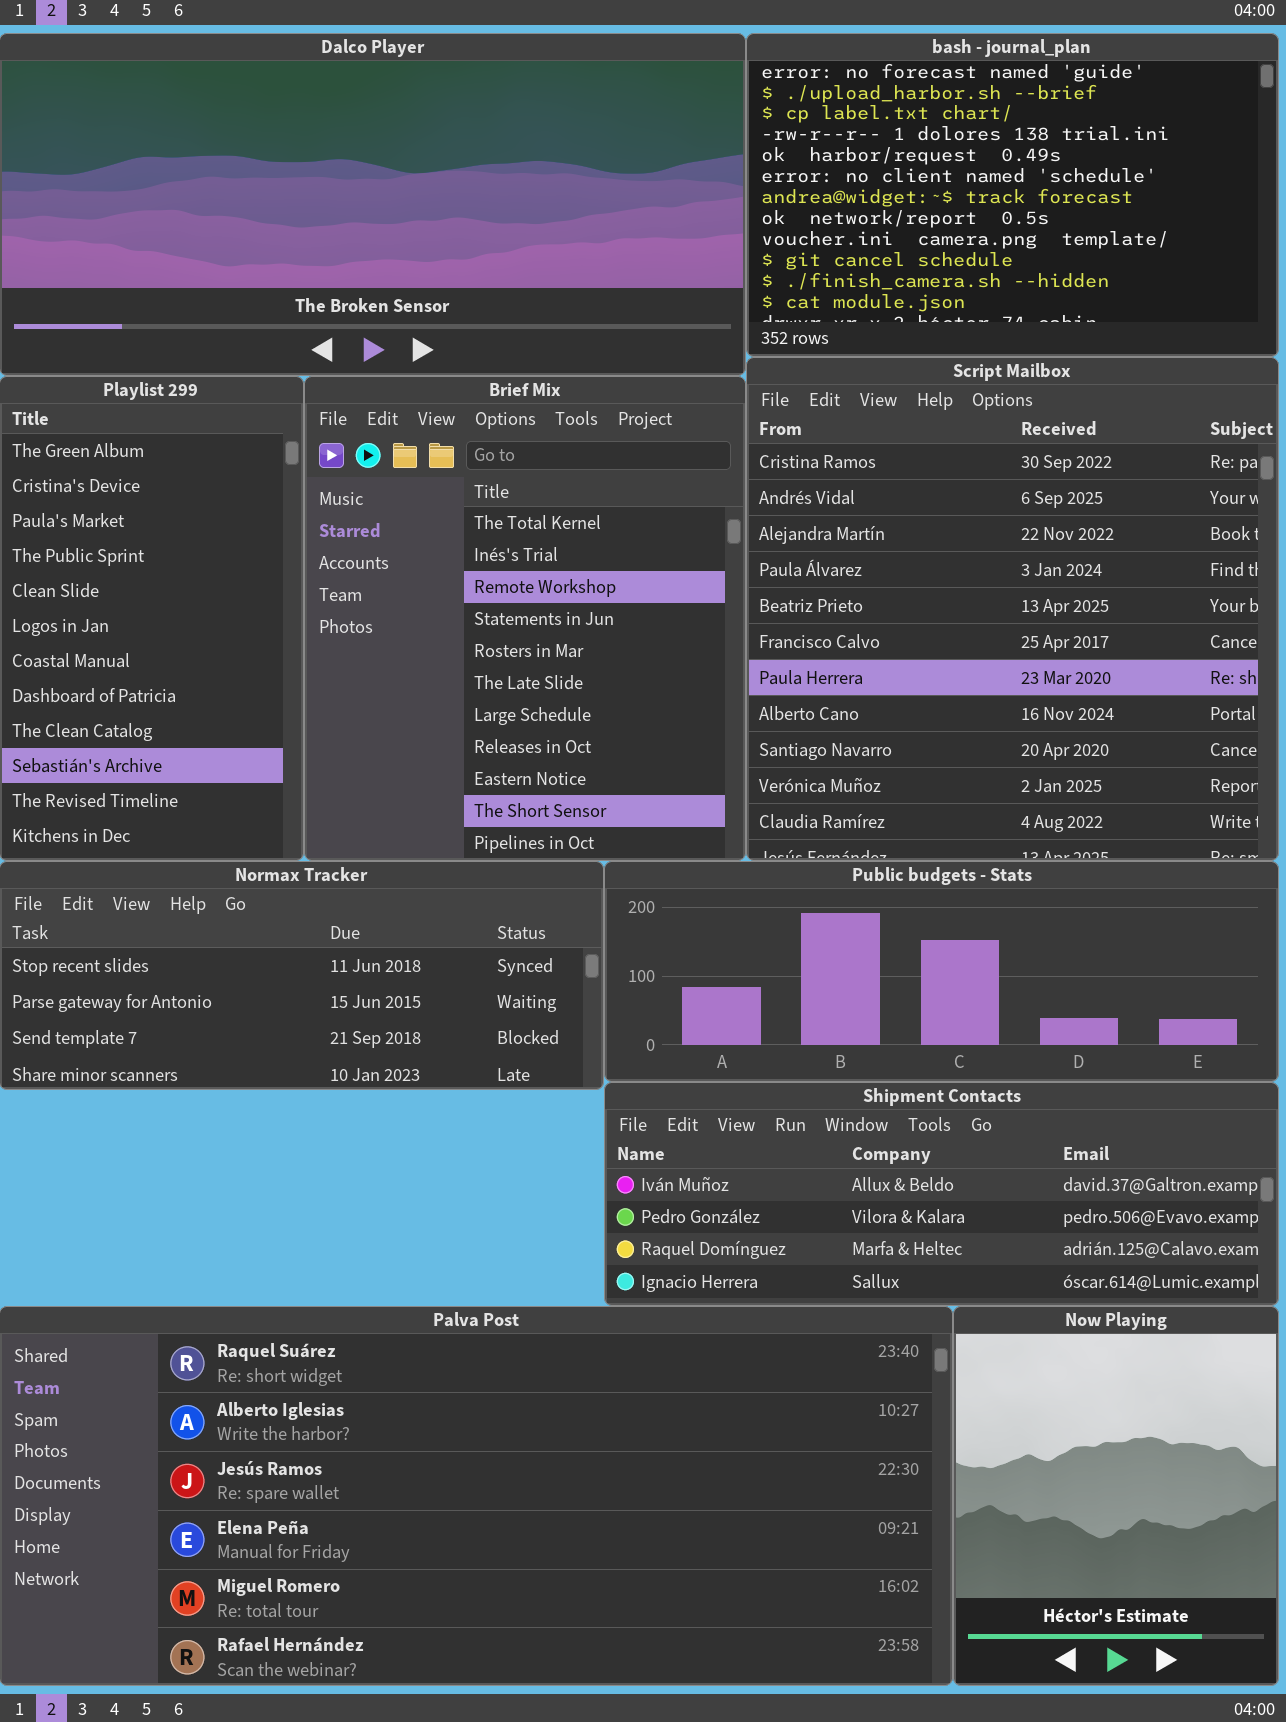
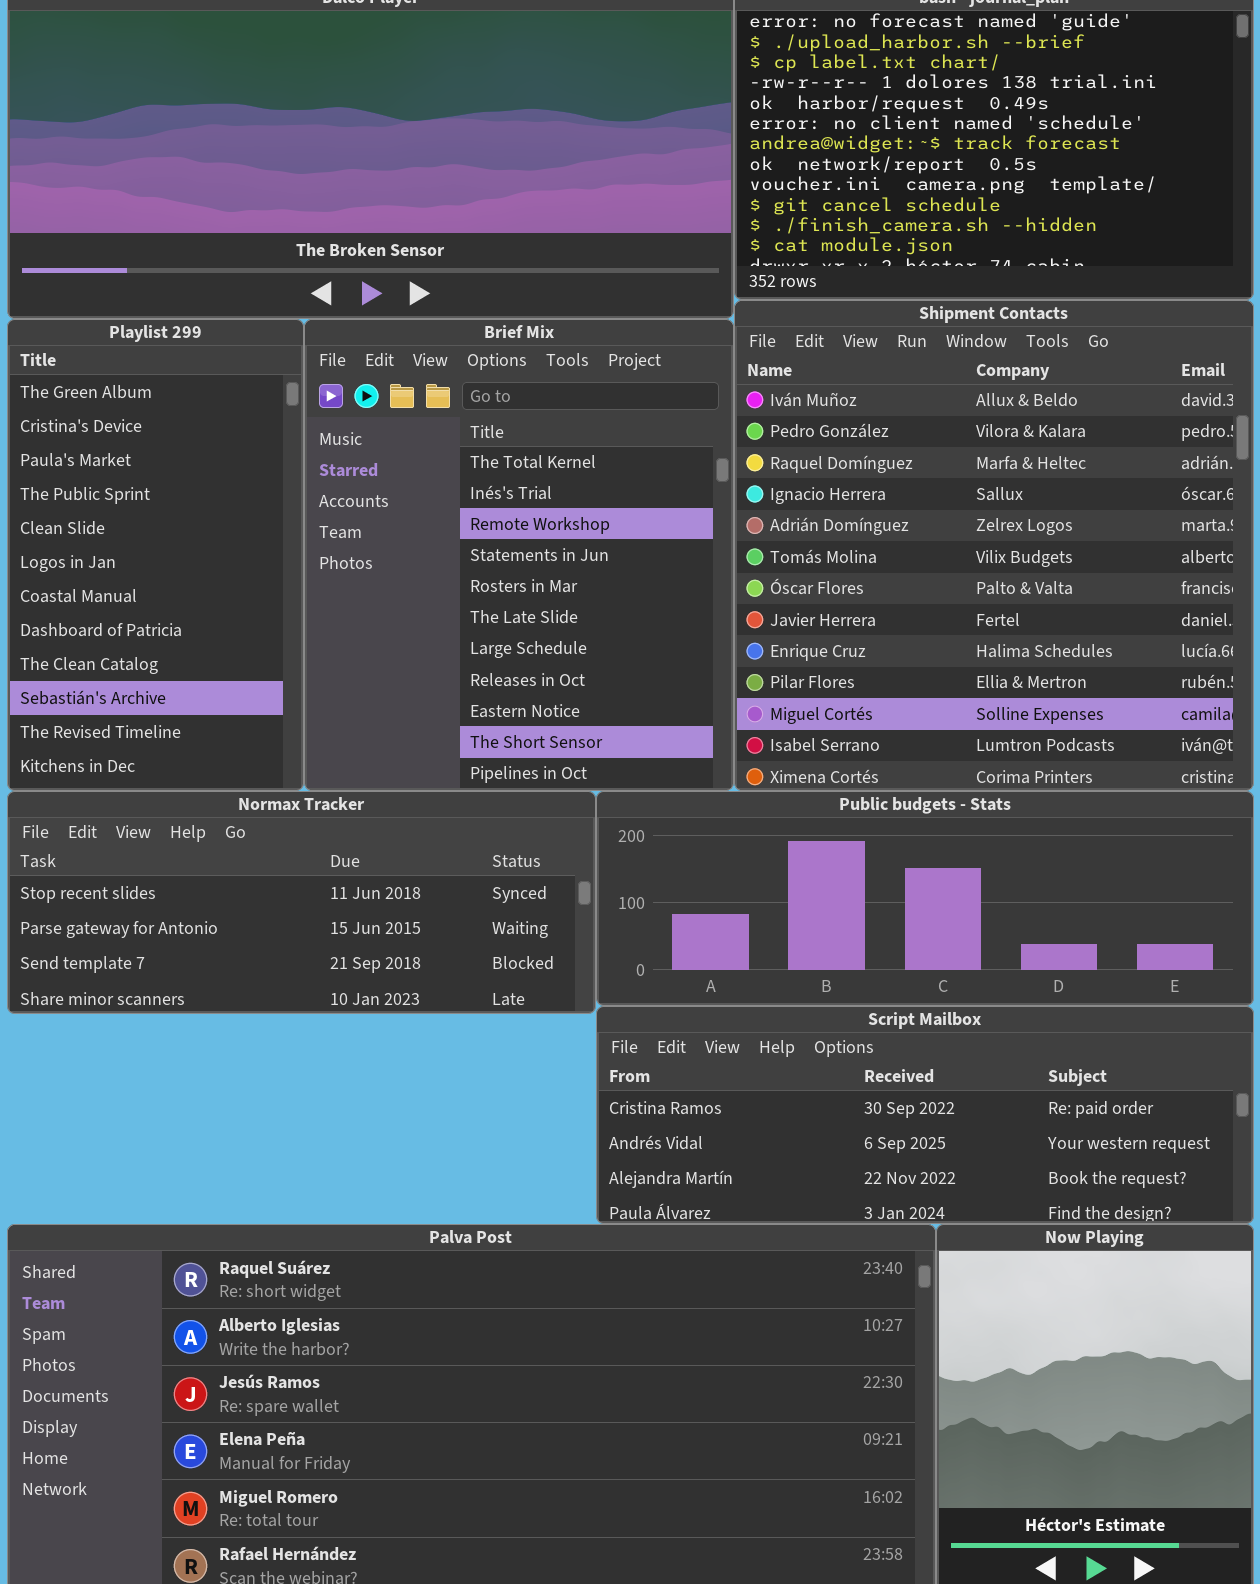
Script Mailbox: [746,357,1279,861] -> [596,1006,1254,1224], moved, resized
Shipment Contacts: [604,1082,1279,1306] -> [734,300,1254,791], moved, resized

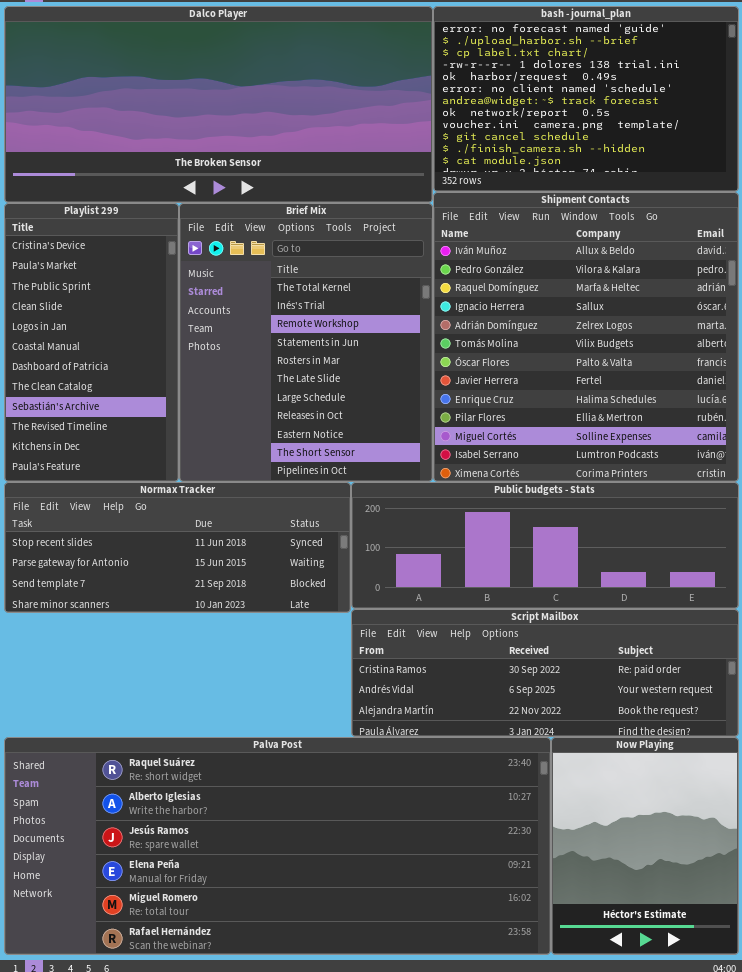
Playlist 299: [7,319,304,791] -> [4,203,179,482], scrolled down 1 row

